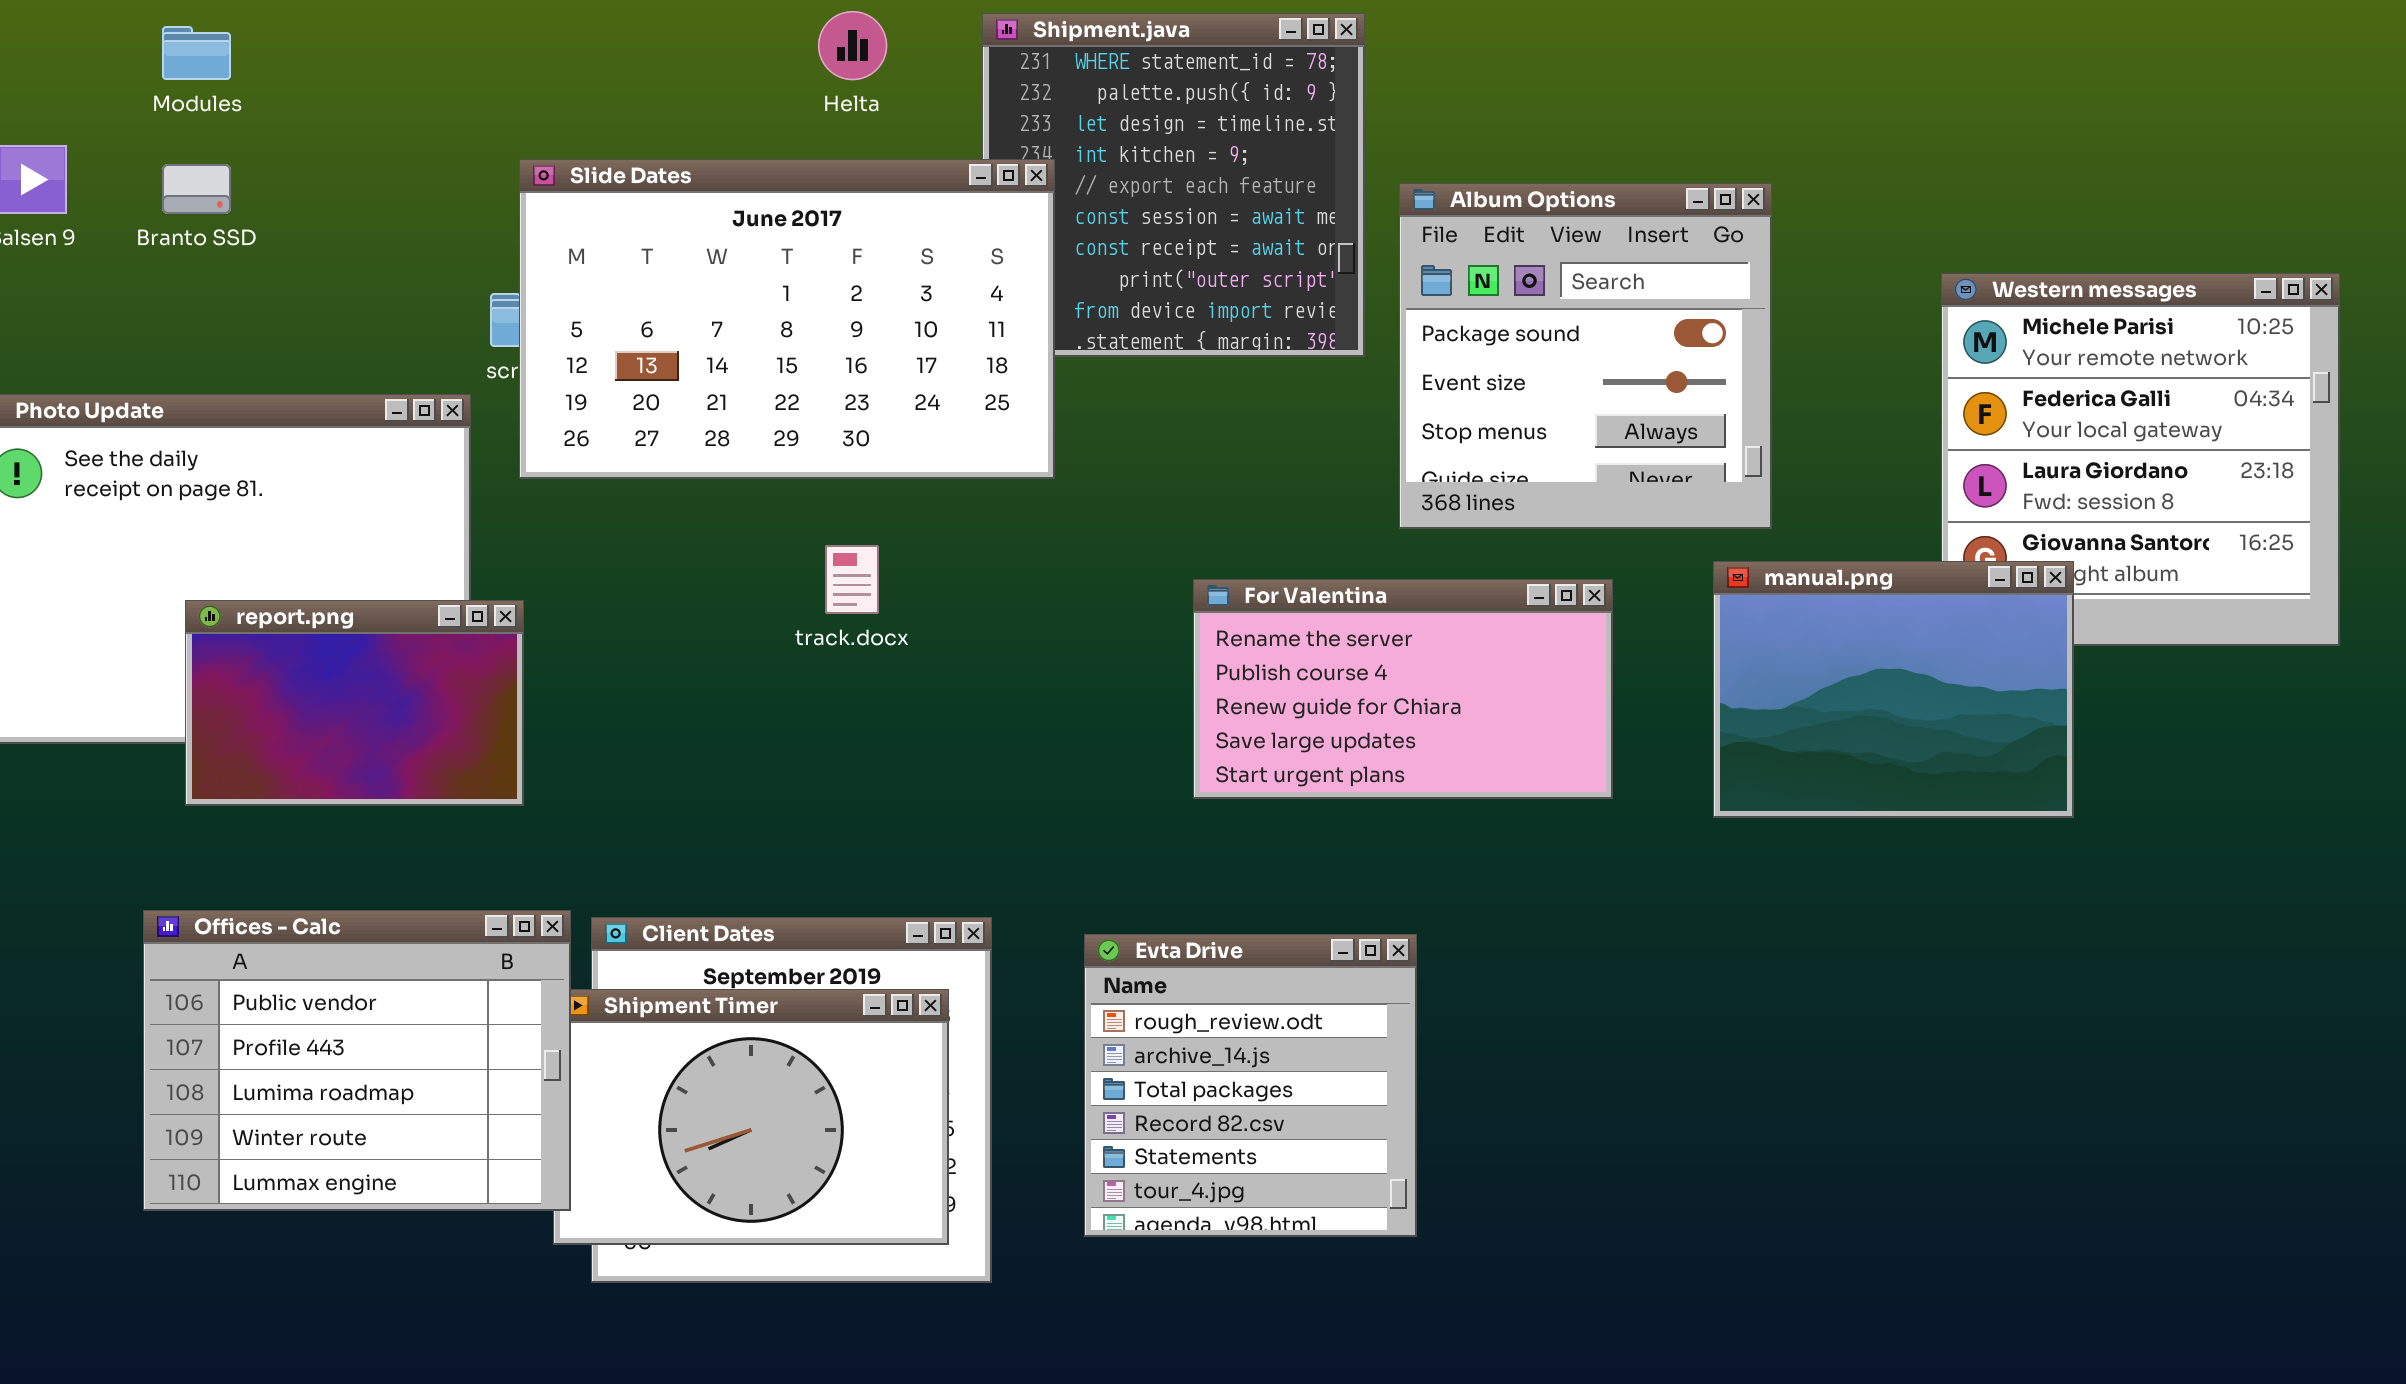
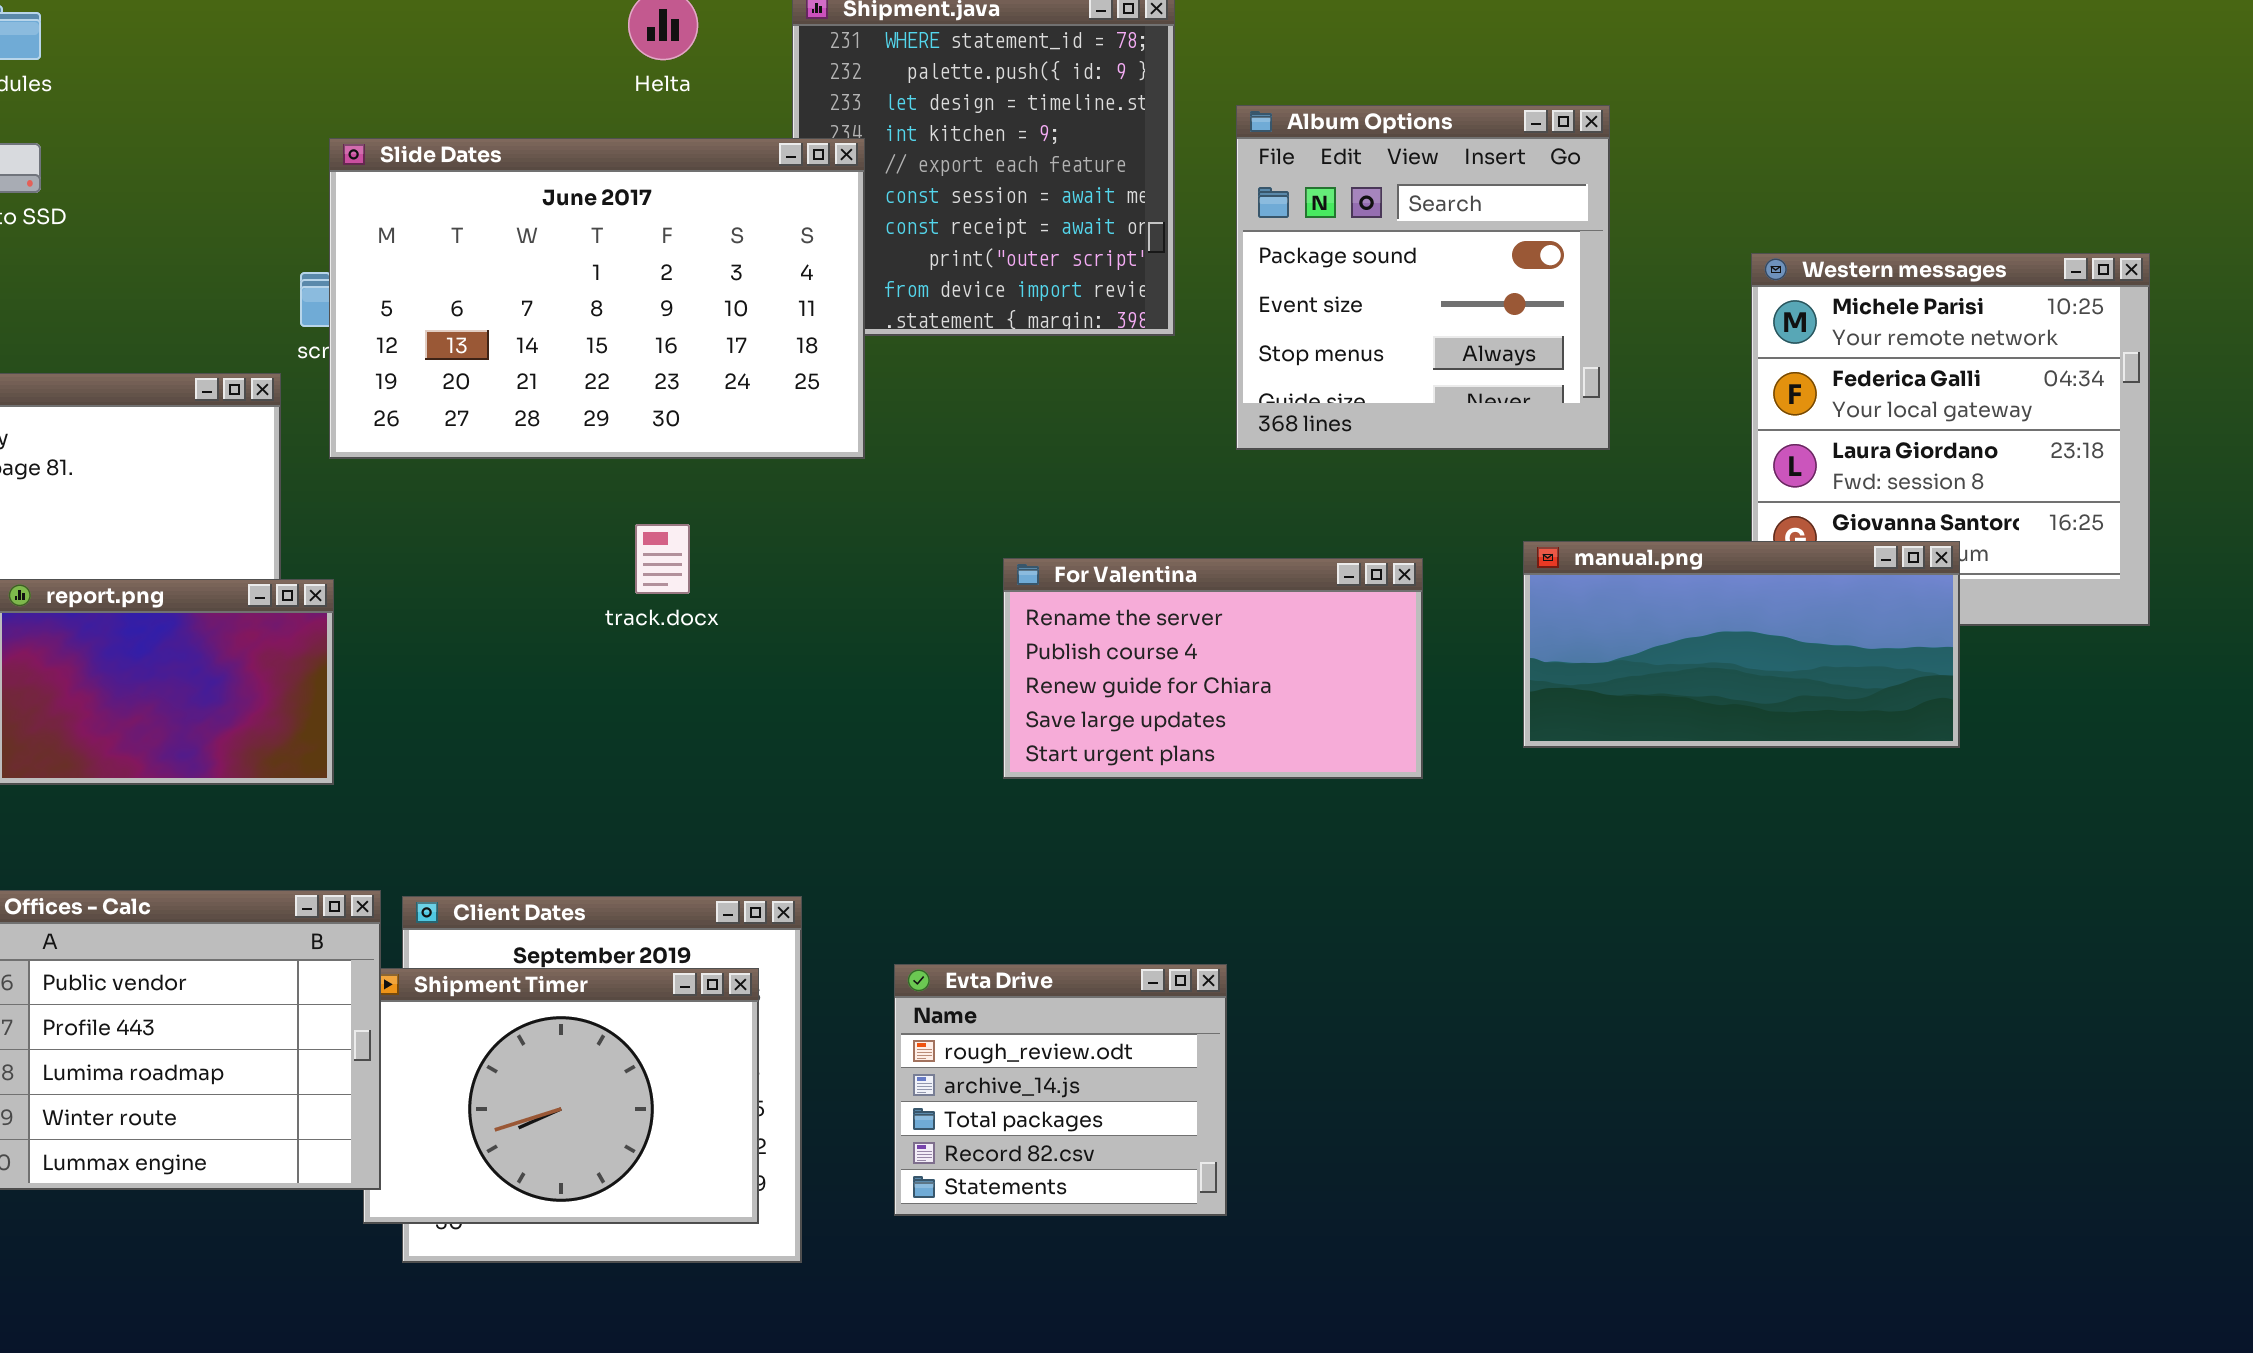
Album Options: [1399,183,1772,529] -> [1236,105,1610,450], moved
manual.png: [1713,561,2074,818] -> [1523,541,1960,748], resized
Evta Drive: [1084,934,1417,1237] -> [894,964,1227,1216], resized

